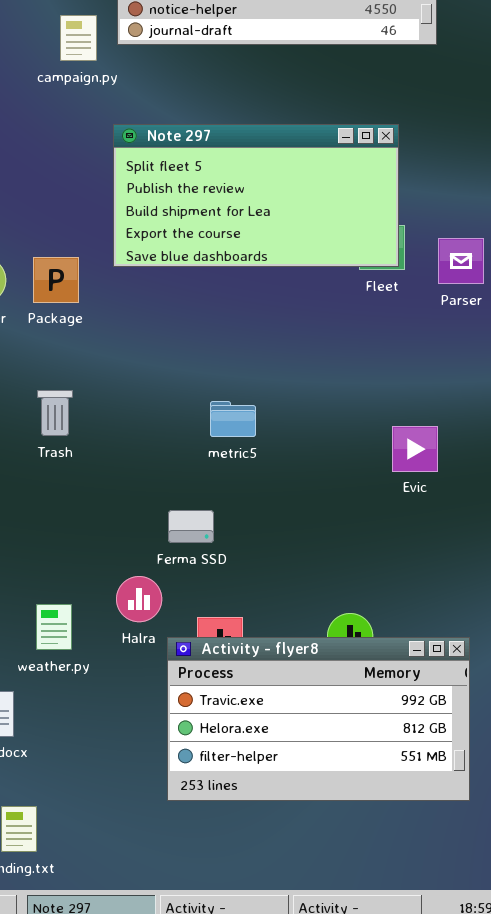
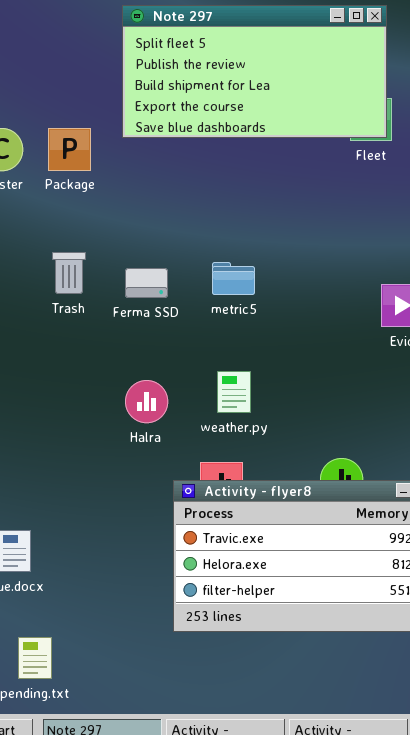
Ferma SSD: [168,510,214,543] -> [125,268,168,298], moved
Halra: [116,576,162,622] -> [125,380,168,423], moved
weather.py: [36,604,72,650] -> [217,371,251,413], moved

